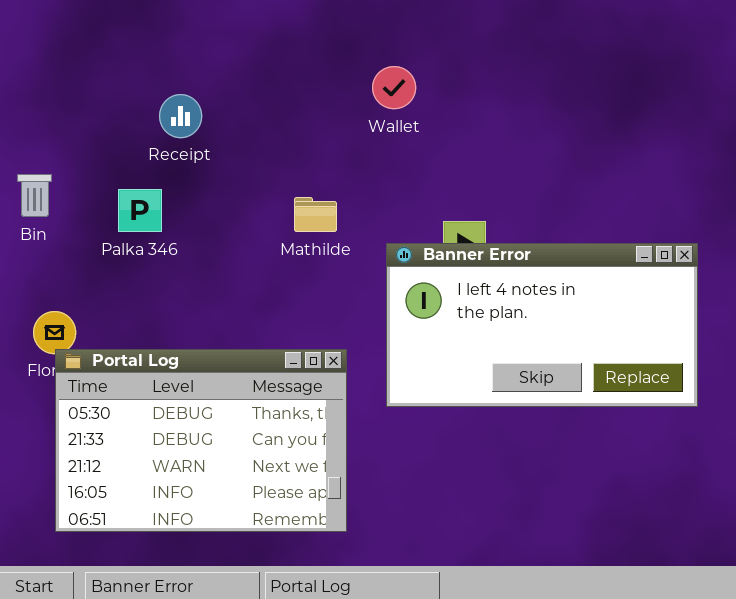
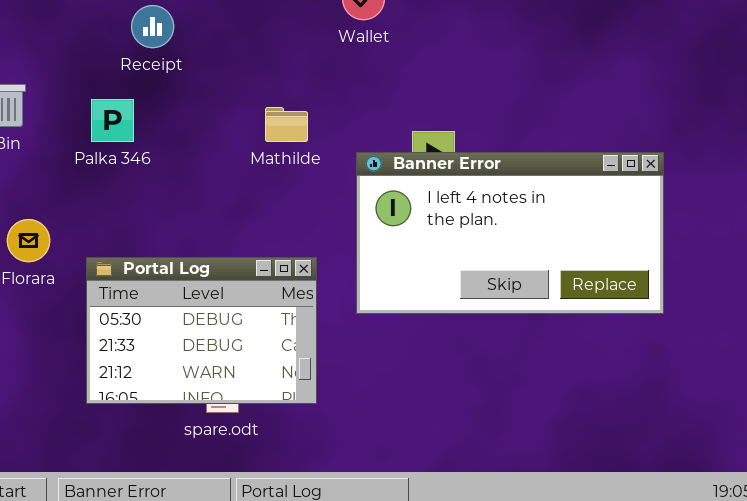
Portal Log: [55,349,347,532] -> [86,257,317,404], resized

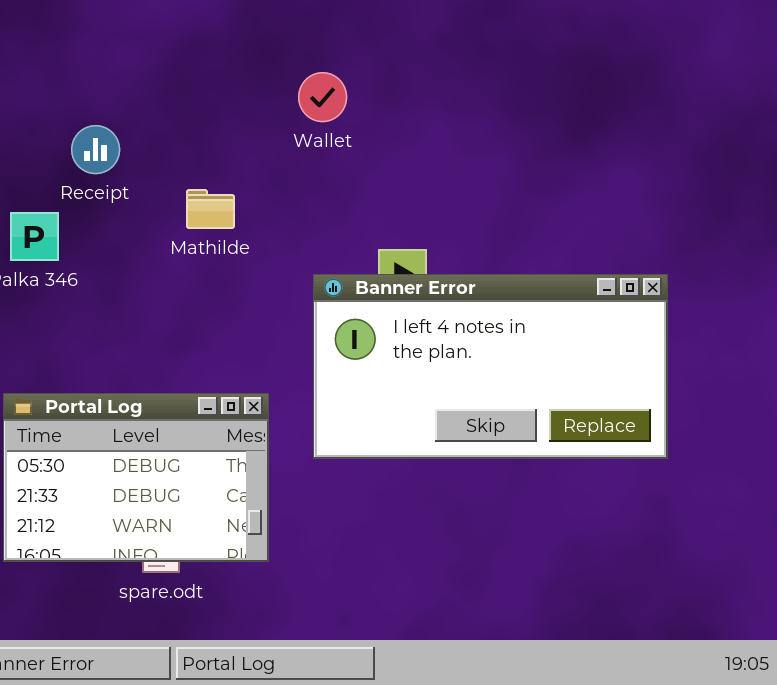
Receipt: [131,5,174,48] -> [71,125,120,174], moved
Mathilde: [265,107,308,142] -> [186,189,235,229], moved

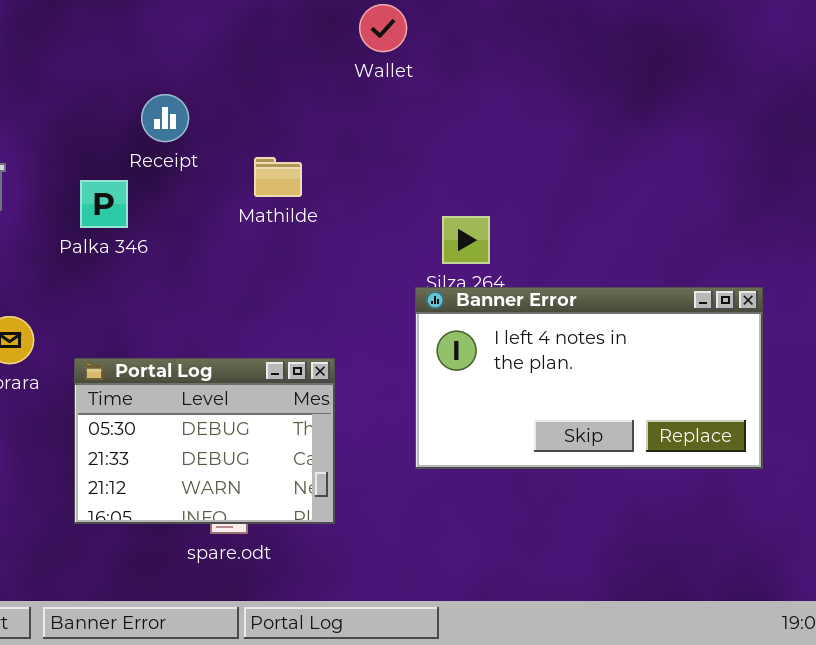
Wallet: [298,72,347,122] -> [359,4,407,52], moved
Banner Error: [313,274,668,459] -> [415,287,763,469], moved

